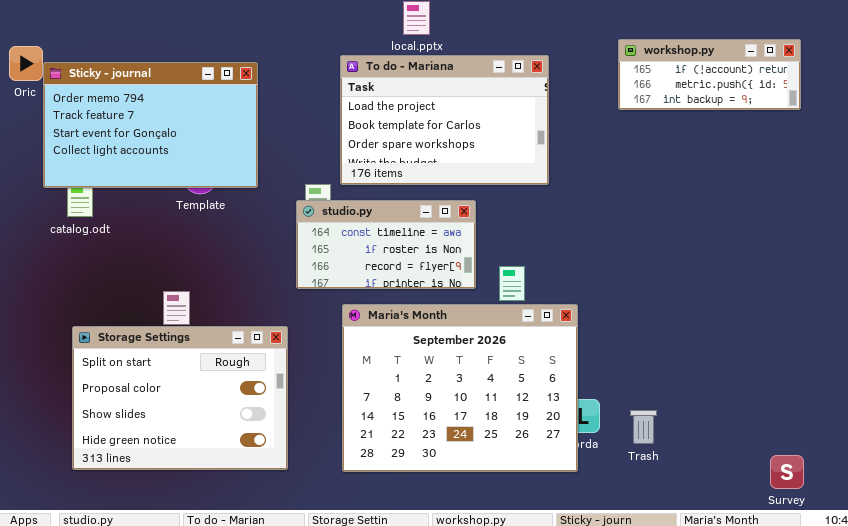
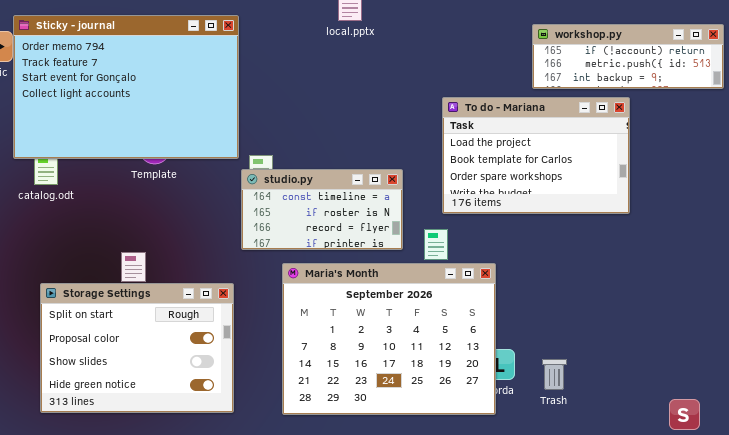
workshop.py: [618,39,801,110] -> [532,24,724,89], resized
To do - Mariana: [340,55,549,185] -> [442,97,630,214], moved
Sticky - journal: [43,62,258,188] -> [13,15,239,159], resized

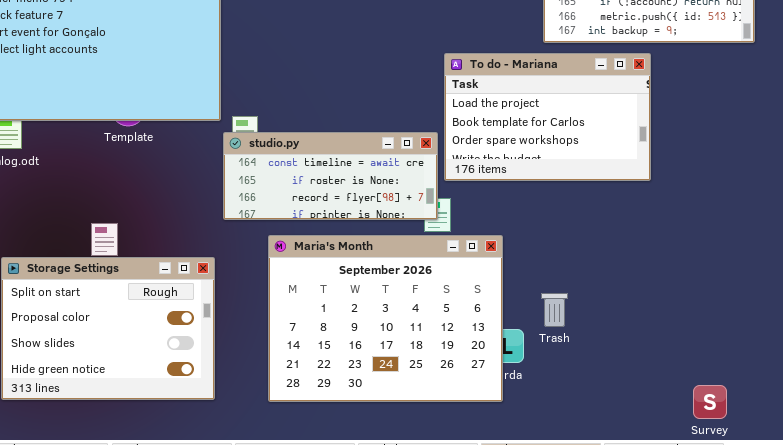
studio.py: [241,169,403,250] -> [223,132,438,220], resized
Trash: [542,359,567,390] -> [541,293,568,327], moved

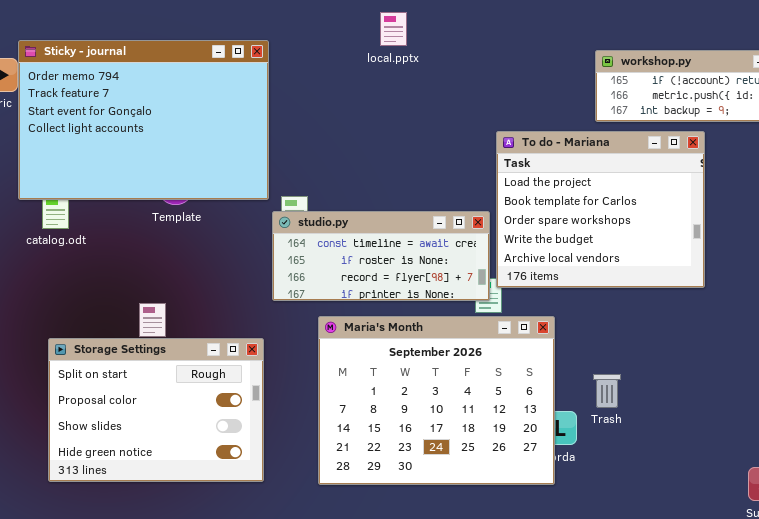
To do - Mariana: [444,53,651,181] -> [496,131,705,288], resized

